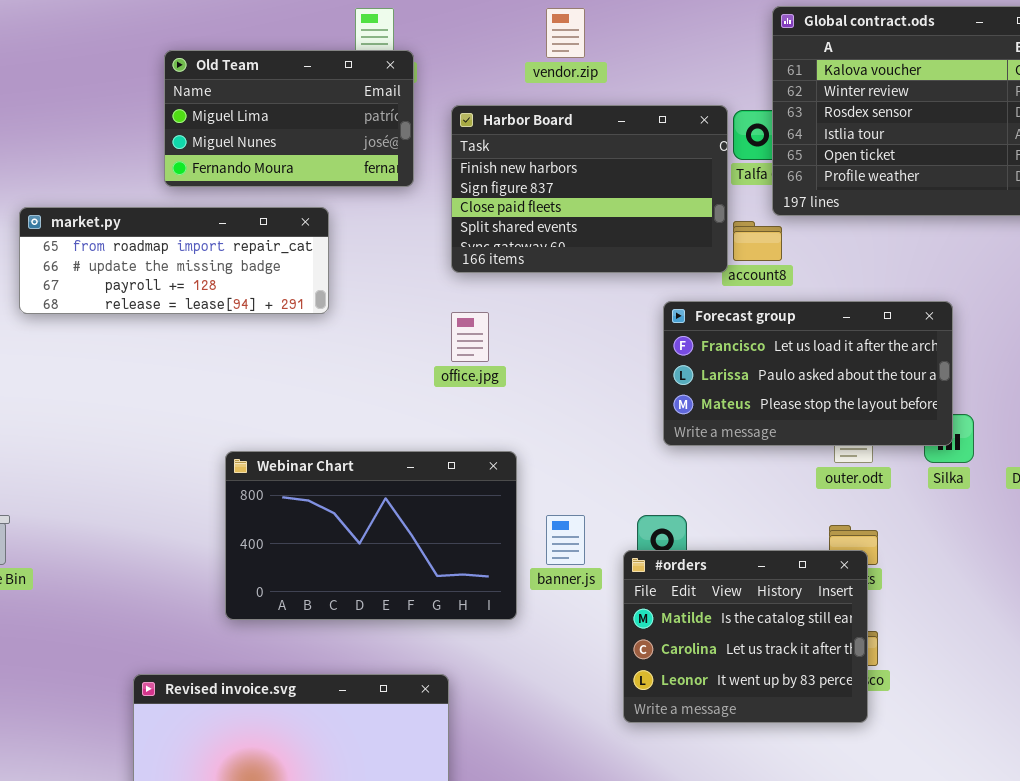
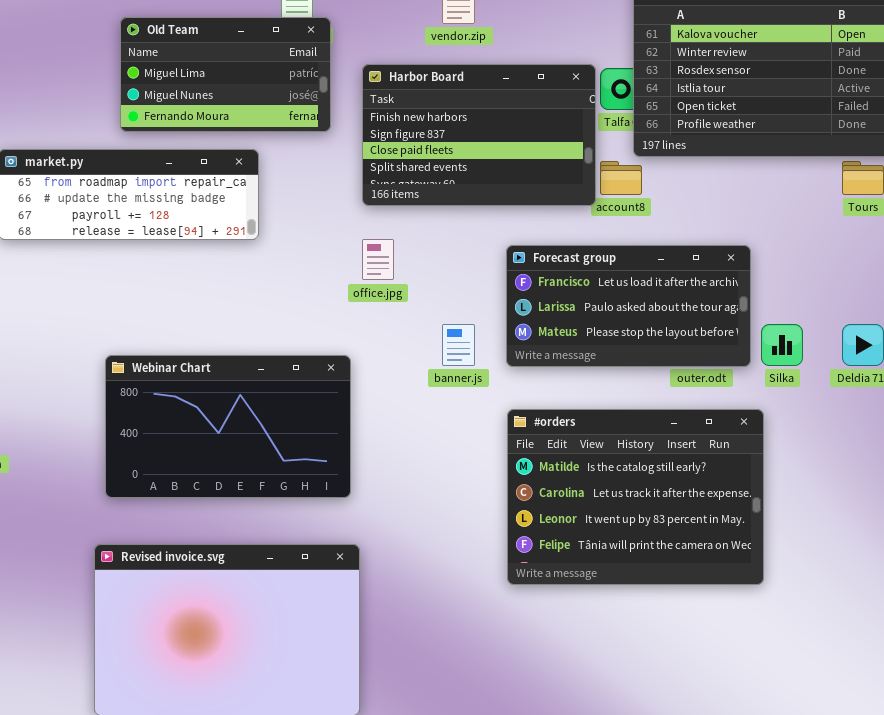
Forecast group: [663,301,953,446] -> [506,245,751,367], moved
Webinar Chart: [225,451,517,620] -> [105,355,351,498], moved
banner.js: [546,515,585,565] -> [442,324,475,366], moved
#orders: [623,550,868,723] -> [507,409,764,585], resized

